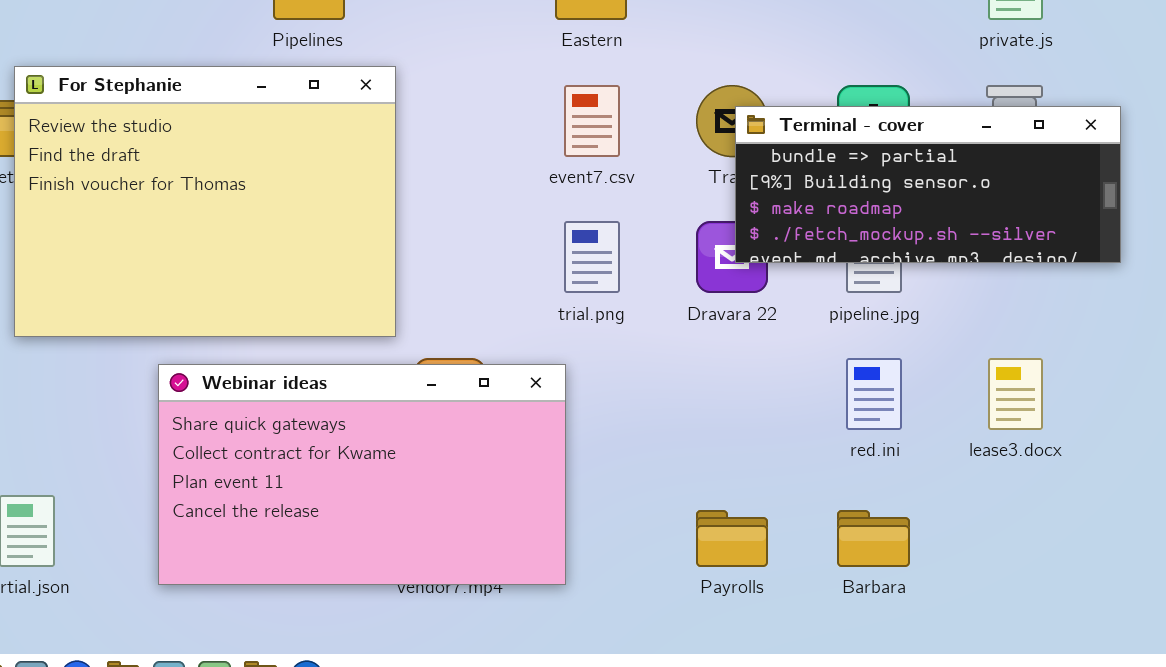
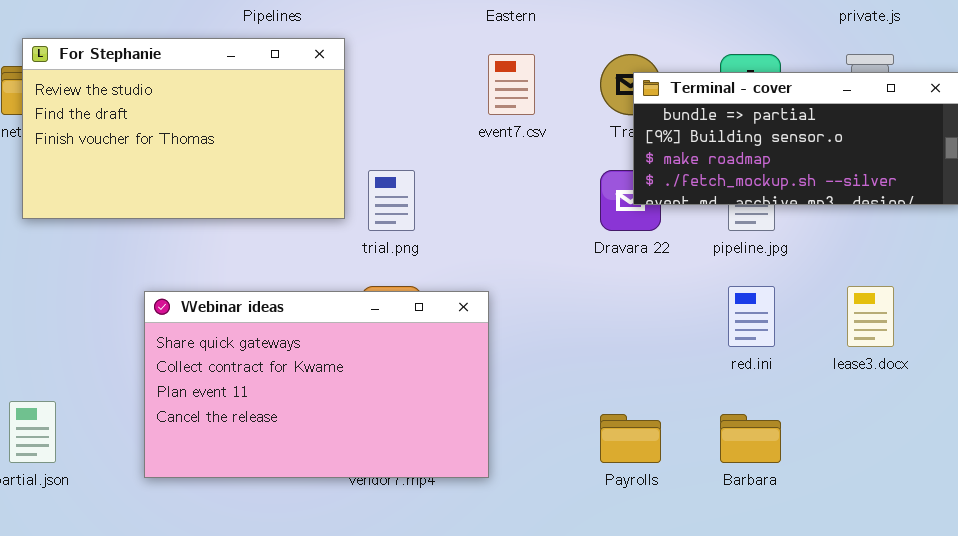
For Stephanie: [14,66,396,337] -> [22,38,345,219], resized
trial.png: [564,221,620,293] -> [368,170,415,231], moved

